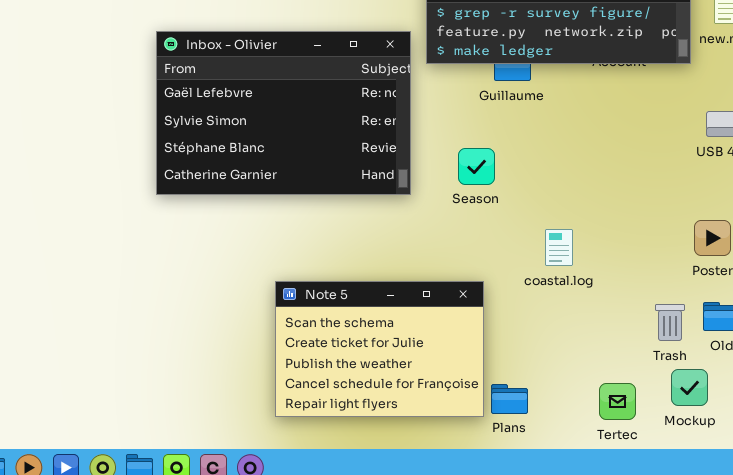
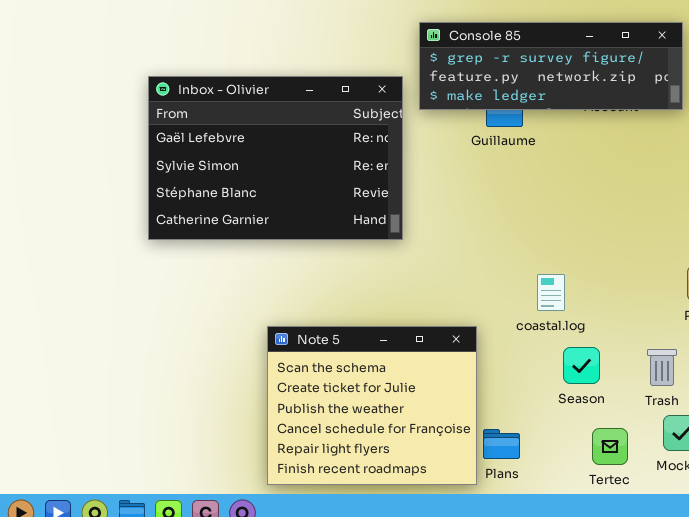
Season: [458,148,495,185] -> [563,347,600,384], moved
Note 5: [275,281,484,417] -> [267,326,477,485], resized

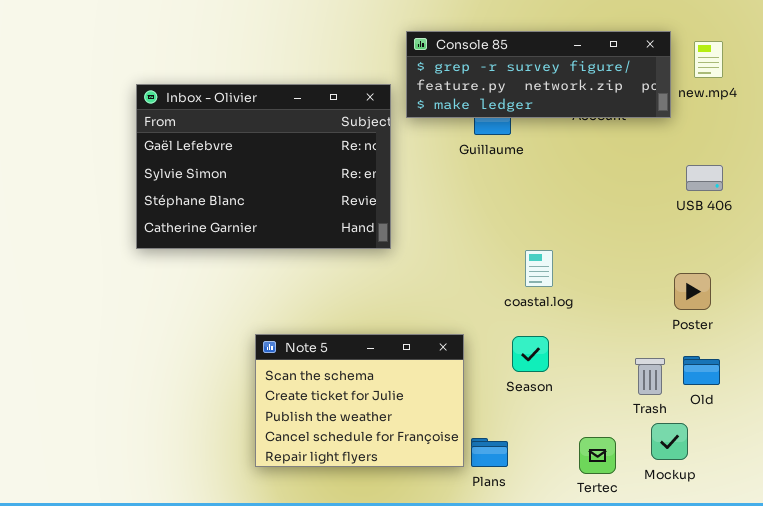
coastal.log: [537,274,565,311] -> [525,250,553,287], moved
Note 5: [267,326,477,485] -> [255,334,464,467], resized
Season: [563,347,600,384] -> [512,336,549,372], moved

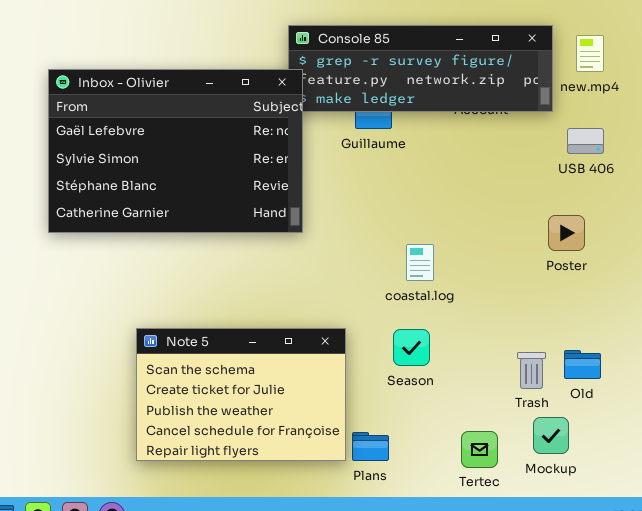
Inbox - Olivier: [136,84,391,249] -> [48,69,303,233], moved
USB 406: [686,165,723,191] -> [567,128,604,154], moved
Poster: [674,273,711,310] -> [548,215,585,251], moved

